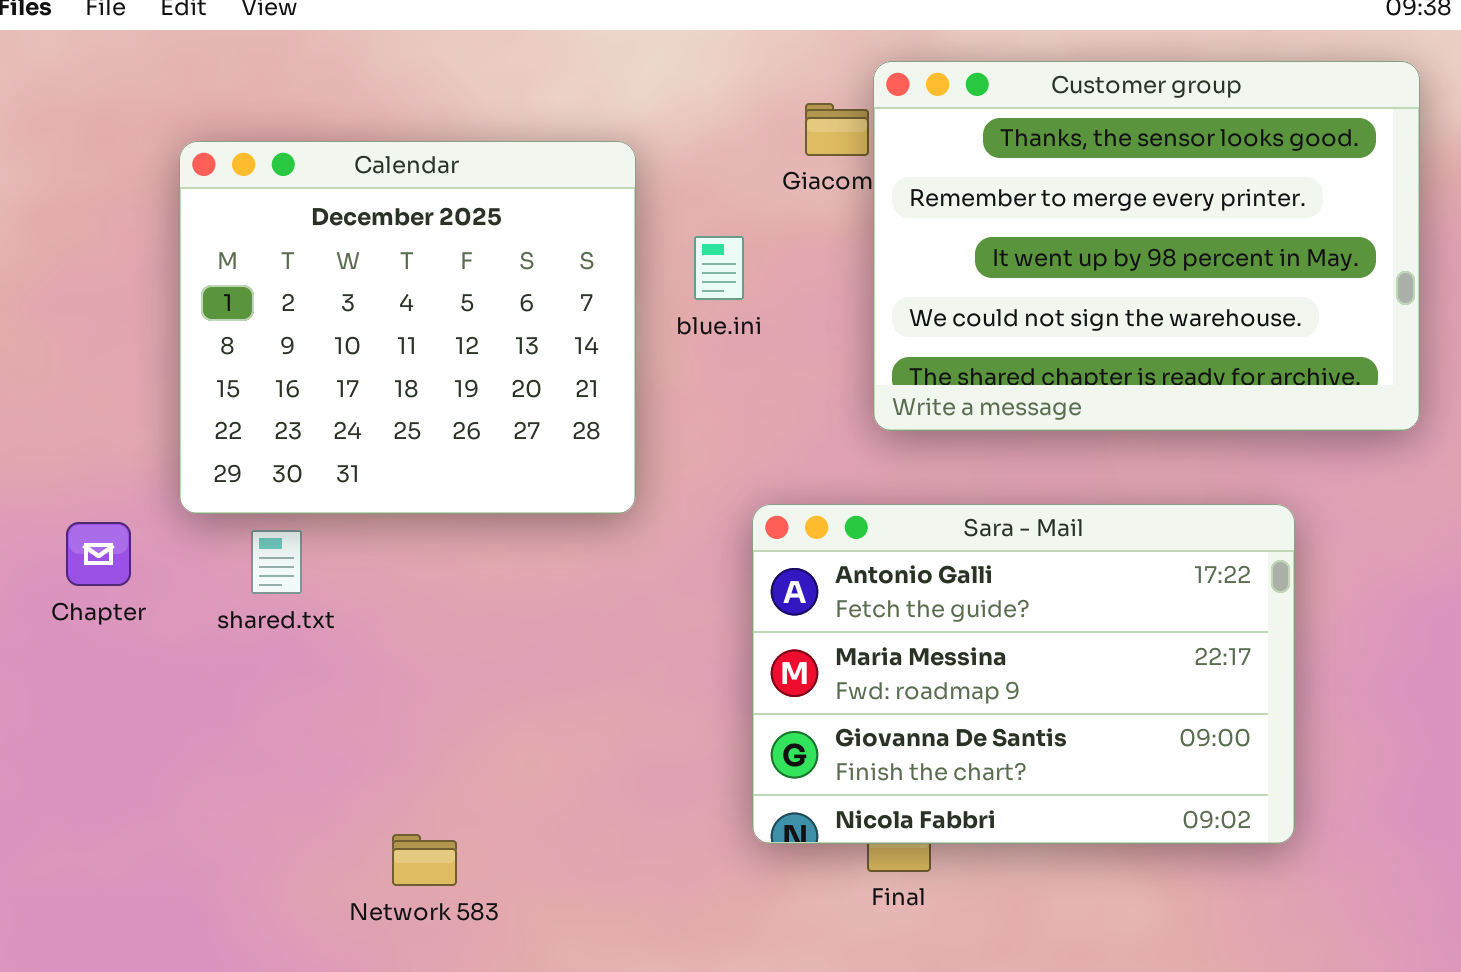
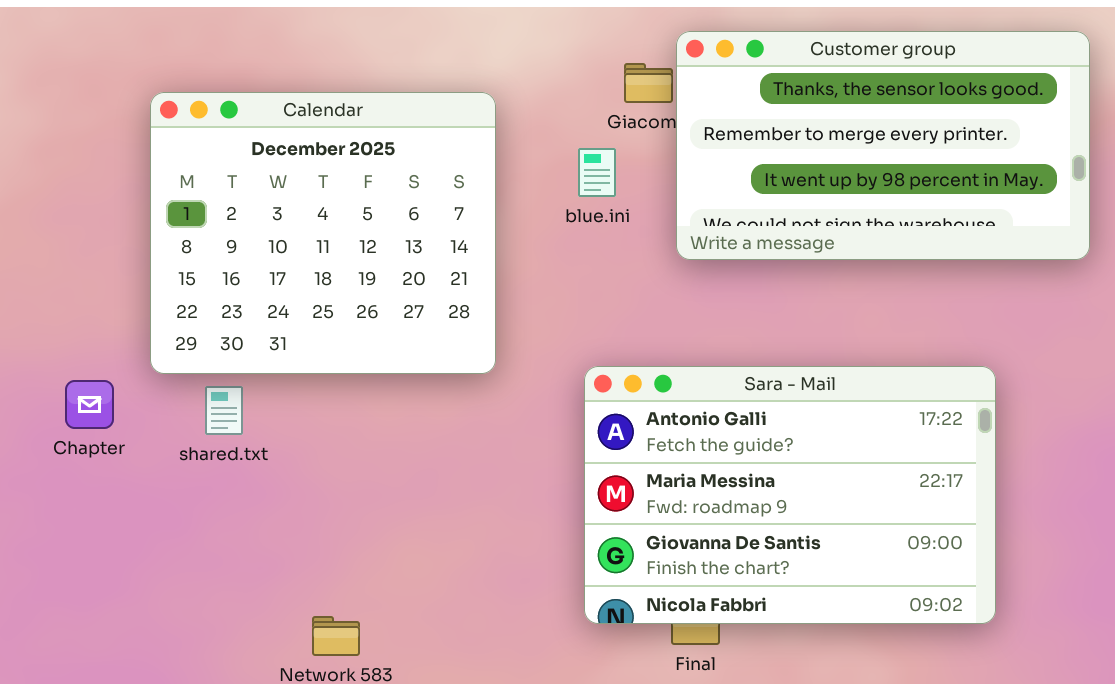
Customer group: [873,61,1420,431] -> [676,31,1090,260], resized
blue.ini: [694,236,744,300] -> [578,148,616,197], moved

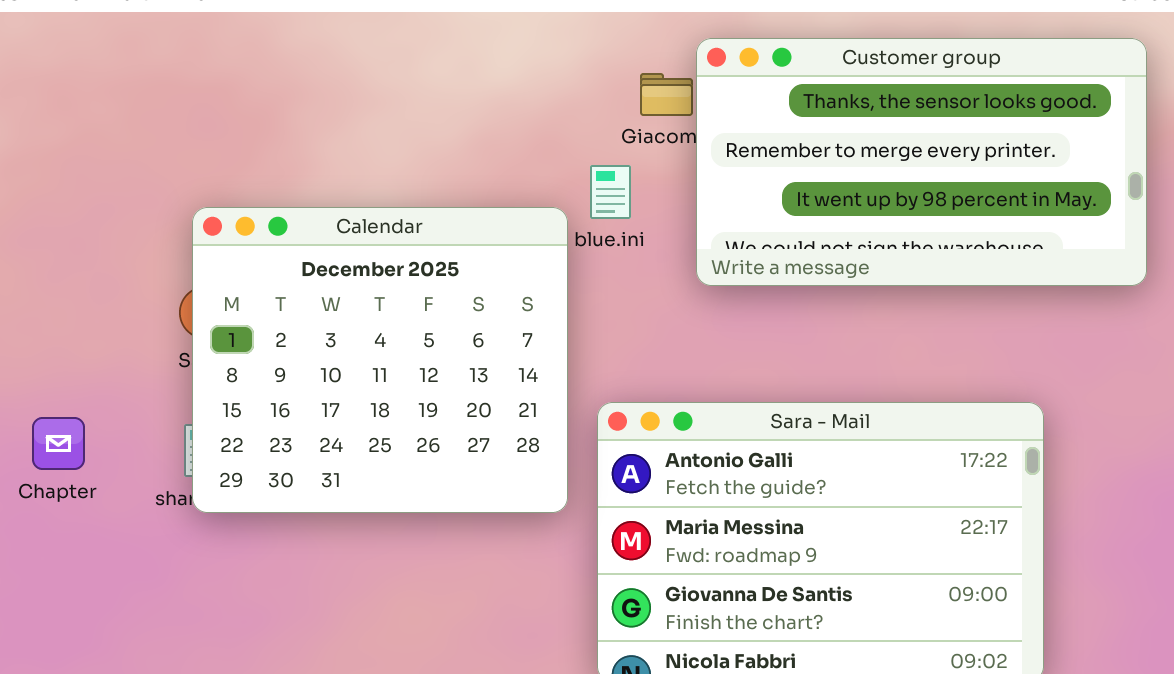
Calendar: [150,92,496,374] -> [192,207,568,513], moved

